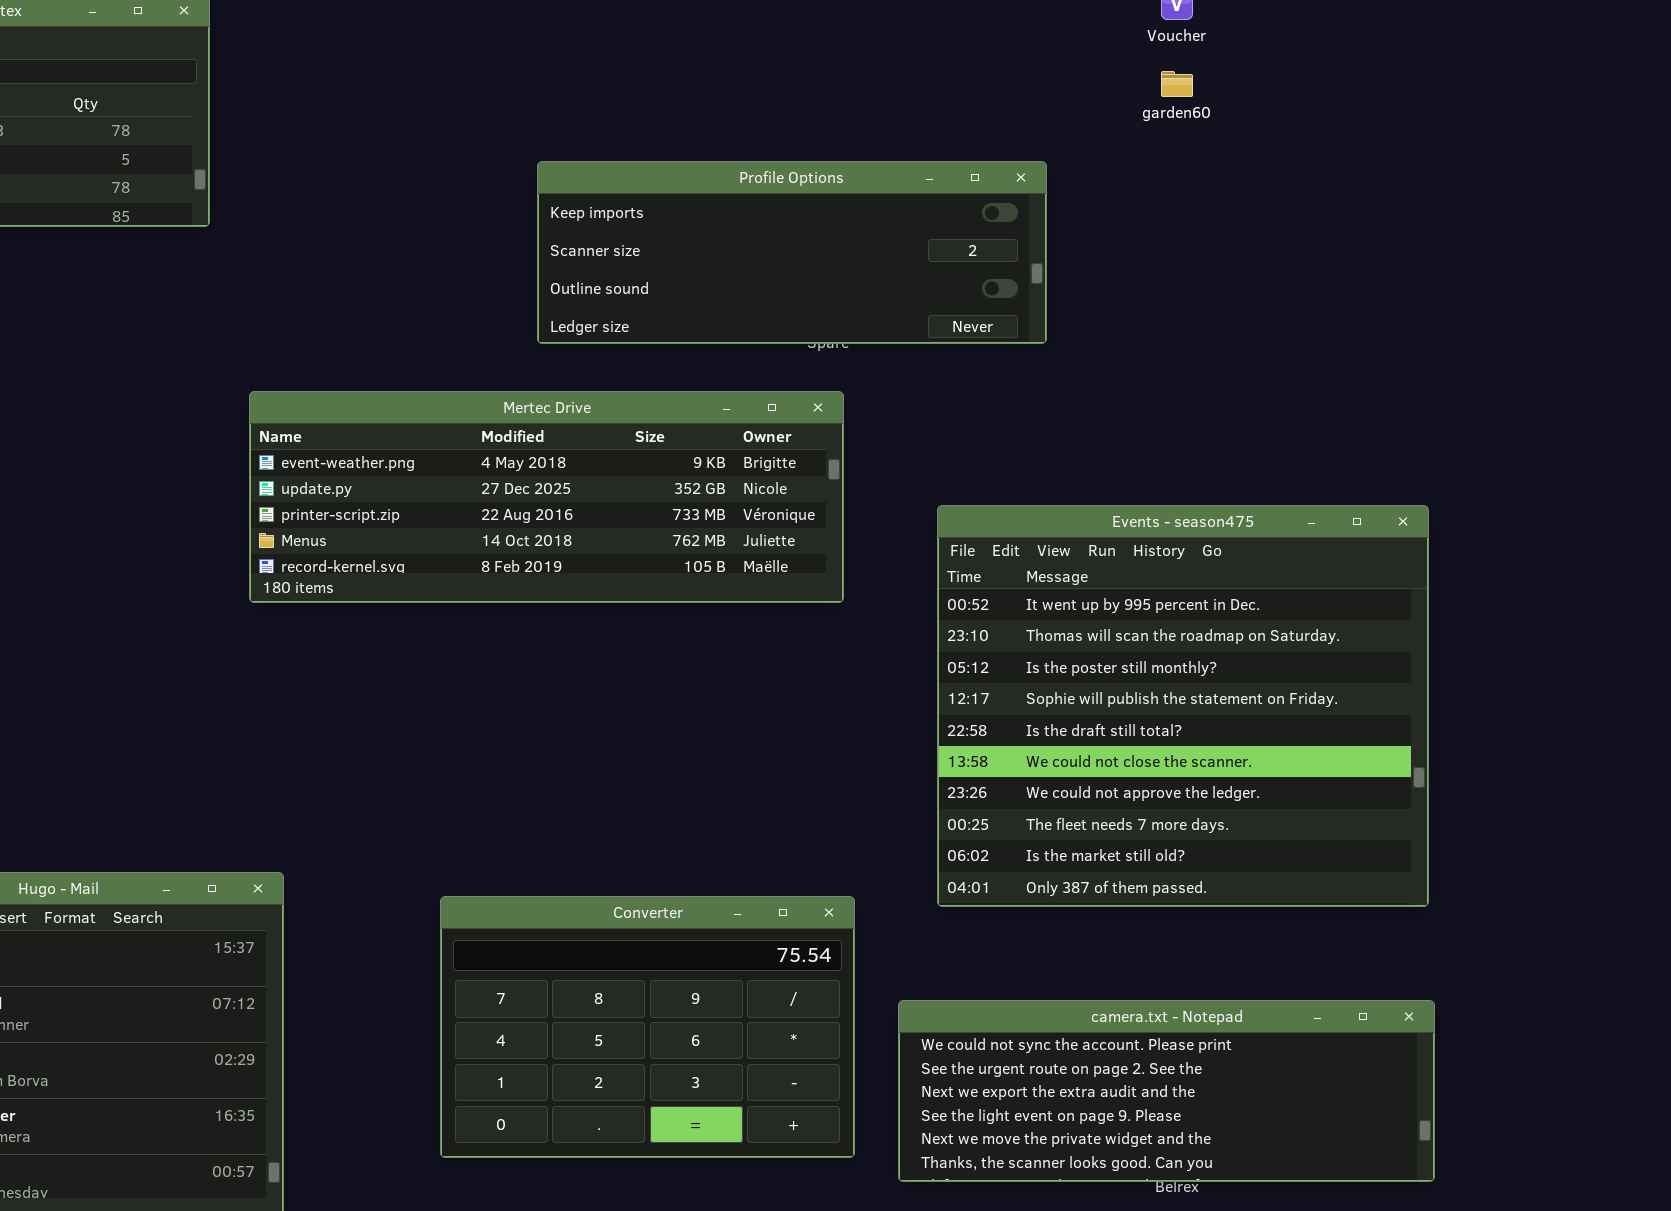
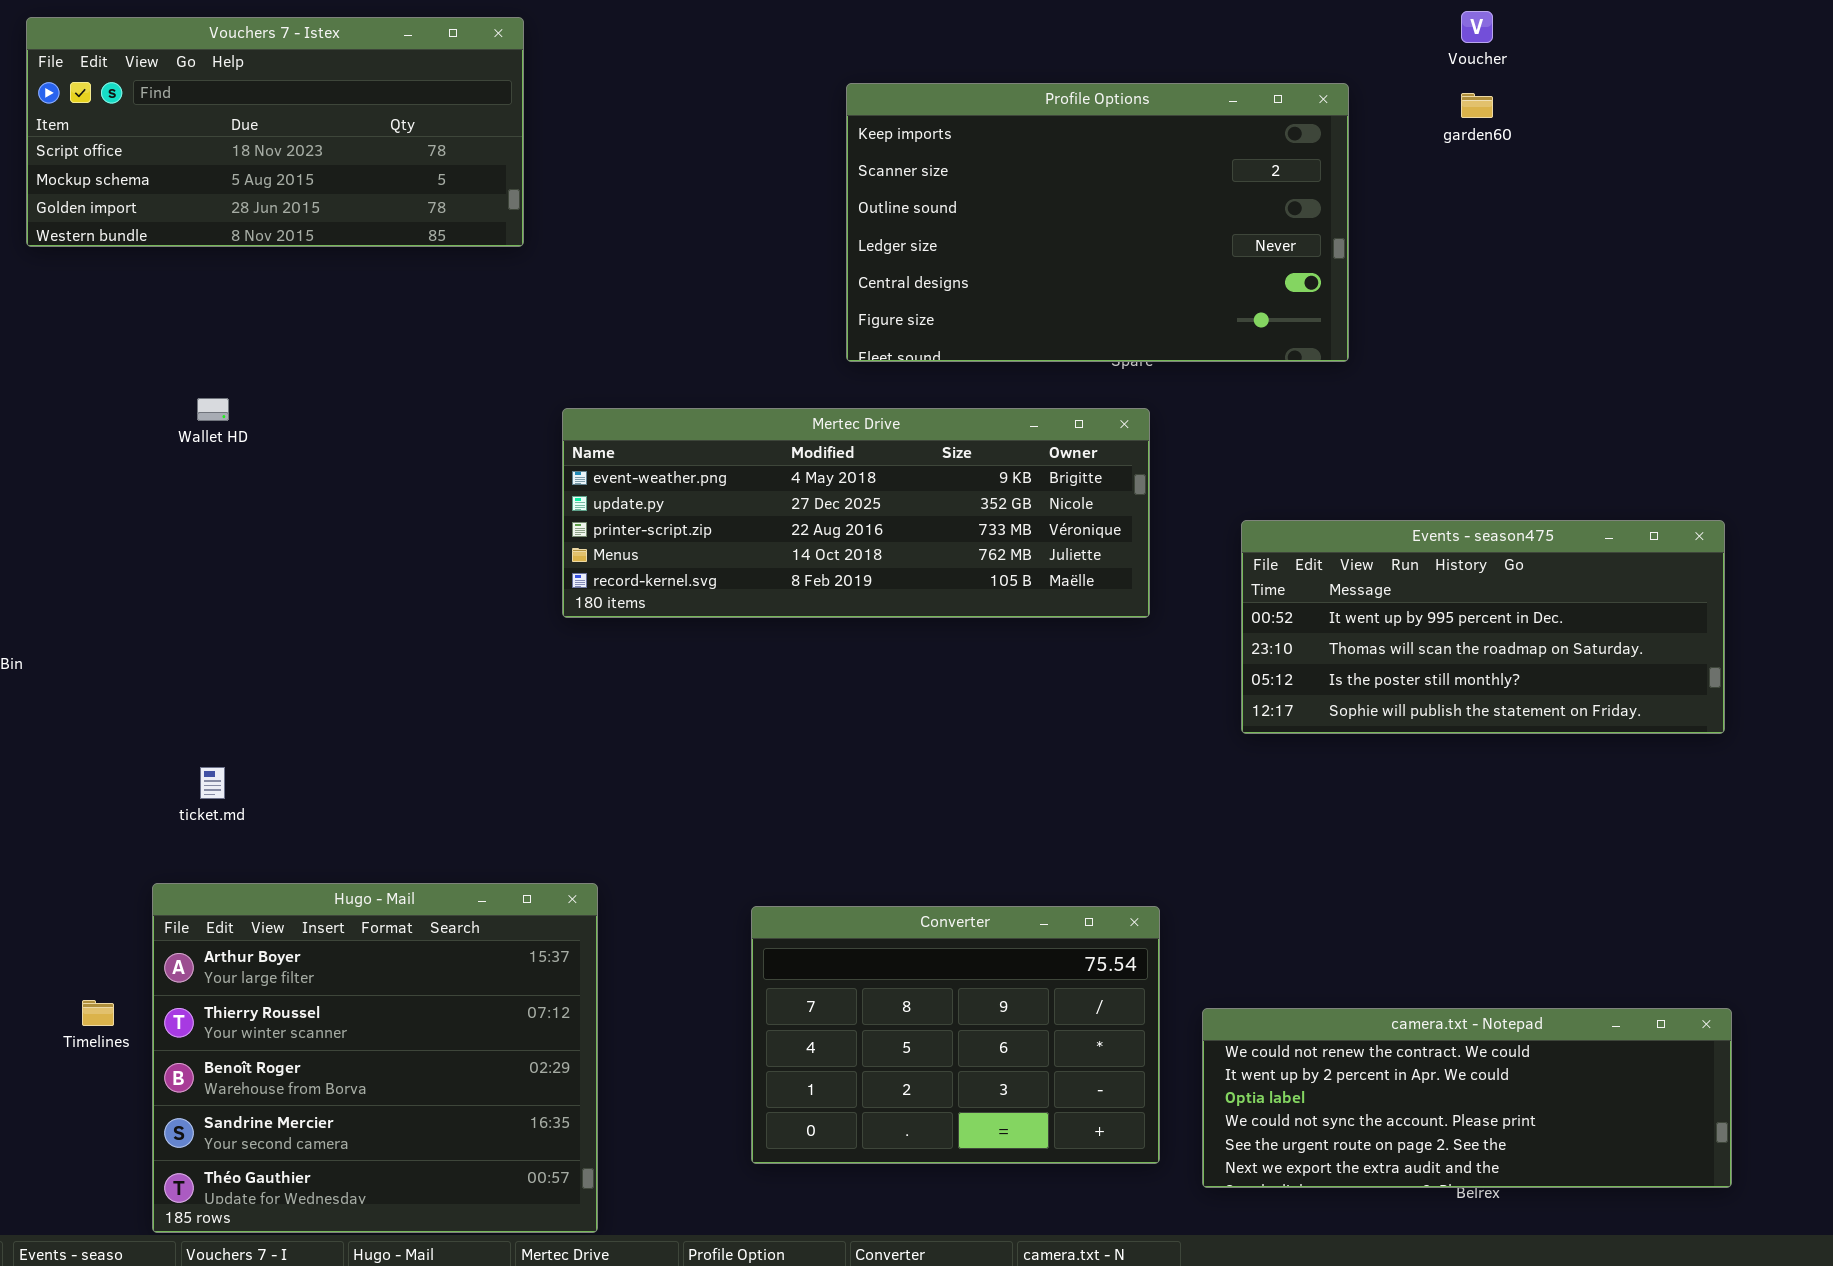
Profile Options: [537,161,1047,344] -> [846,83,1349,362], resized
Events - season475: [937,505,1429,907] -> [1241,520,1725,734], resized
camera.txt - Notepad: [898,1000,1435,1182] -> [1202,1008,1732,1188], scrolled up 3 rows

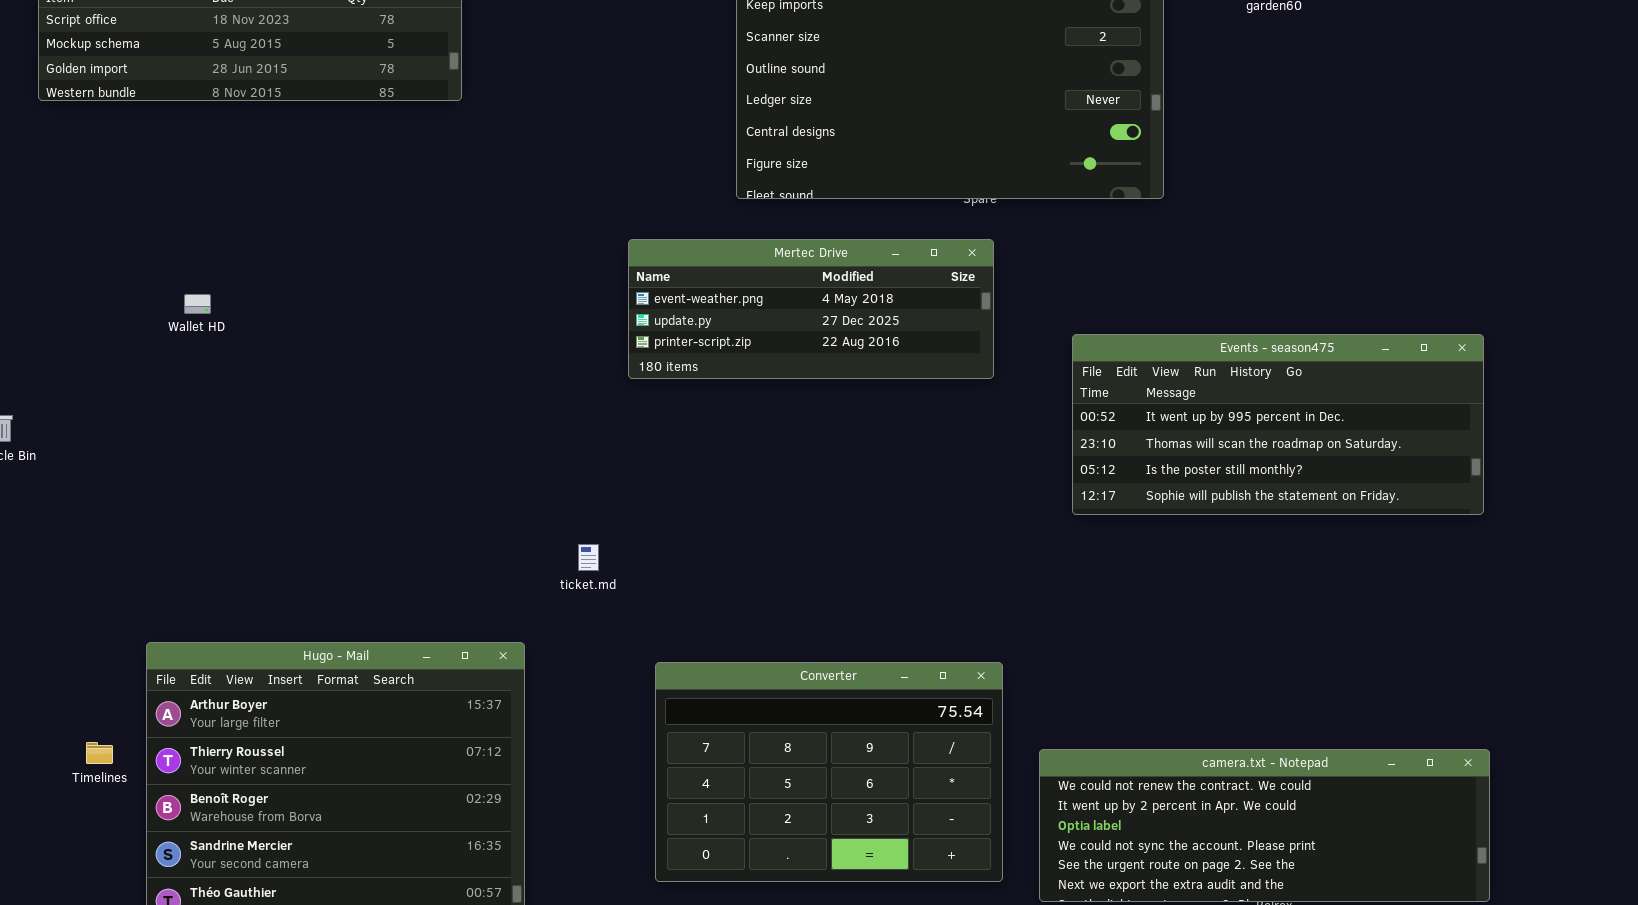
Wallet HD: [197,398,229,421] -> [184,294,211,314], moved
Mertec Drive: [562,408,1150,618] -> [628,239,994,379], resized
ticket.md: [200,767,225,799] -> [578,544,599,571], moved

